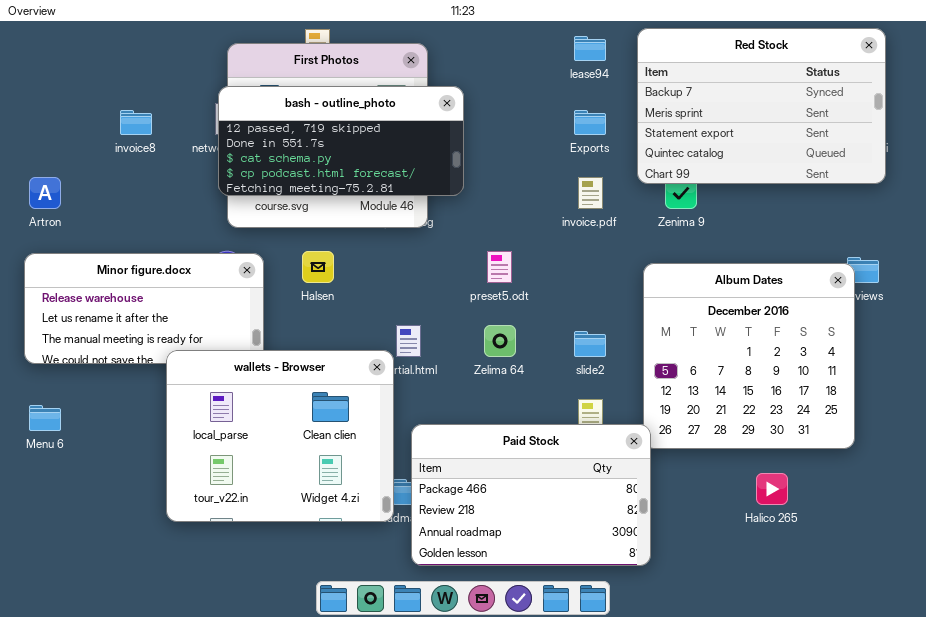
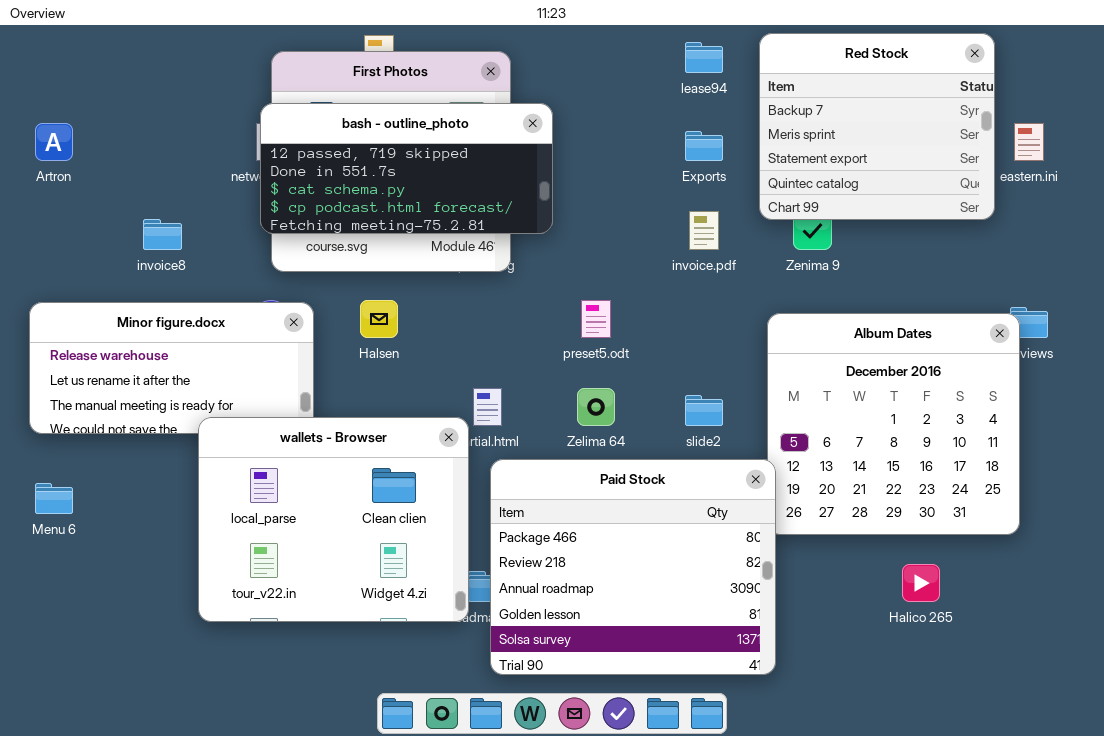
Red Stock: [637,28,886,184] -> [759,33,995,220], resized
invoice8: [120,110,152,135] -> [143,219,182,250], moved
Artron: [29,177,61,209] -> [35,123,73,161], moved
Paid Stock: [411,424,651,566] -> [490,459,776,675], resized

